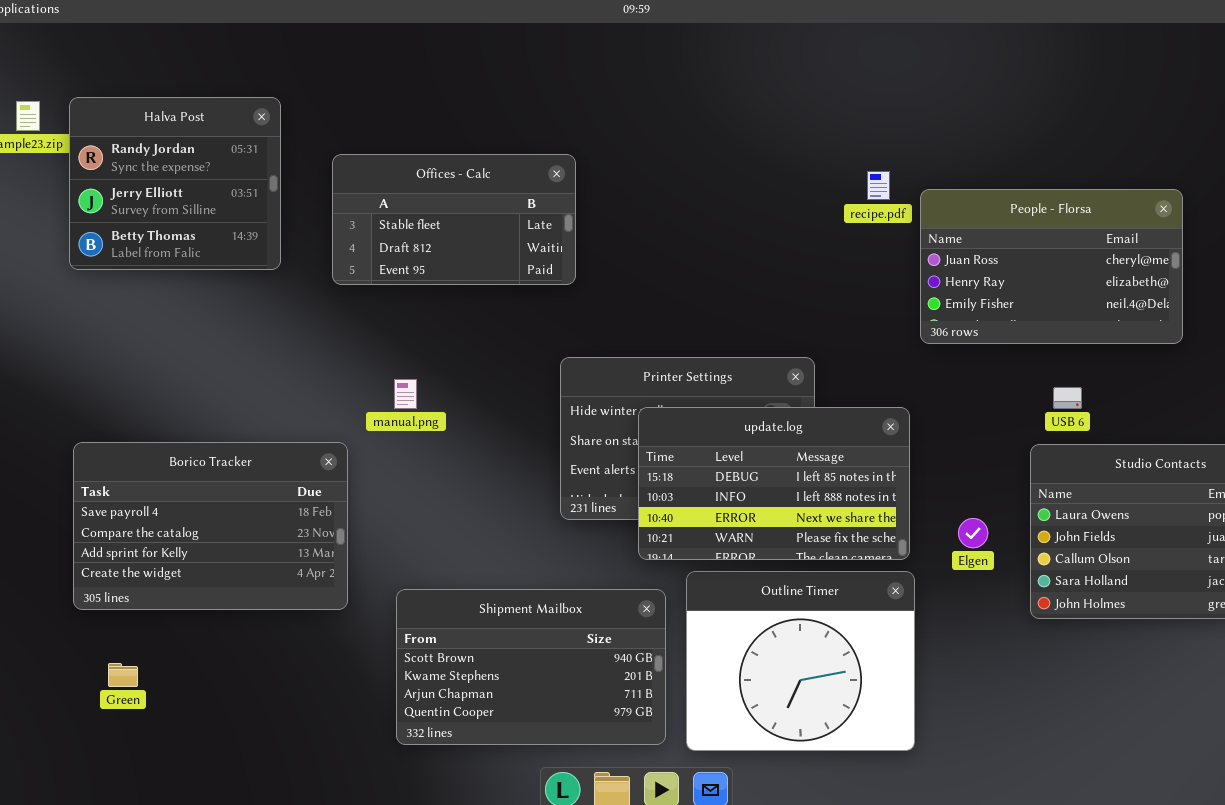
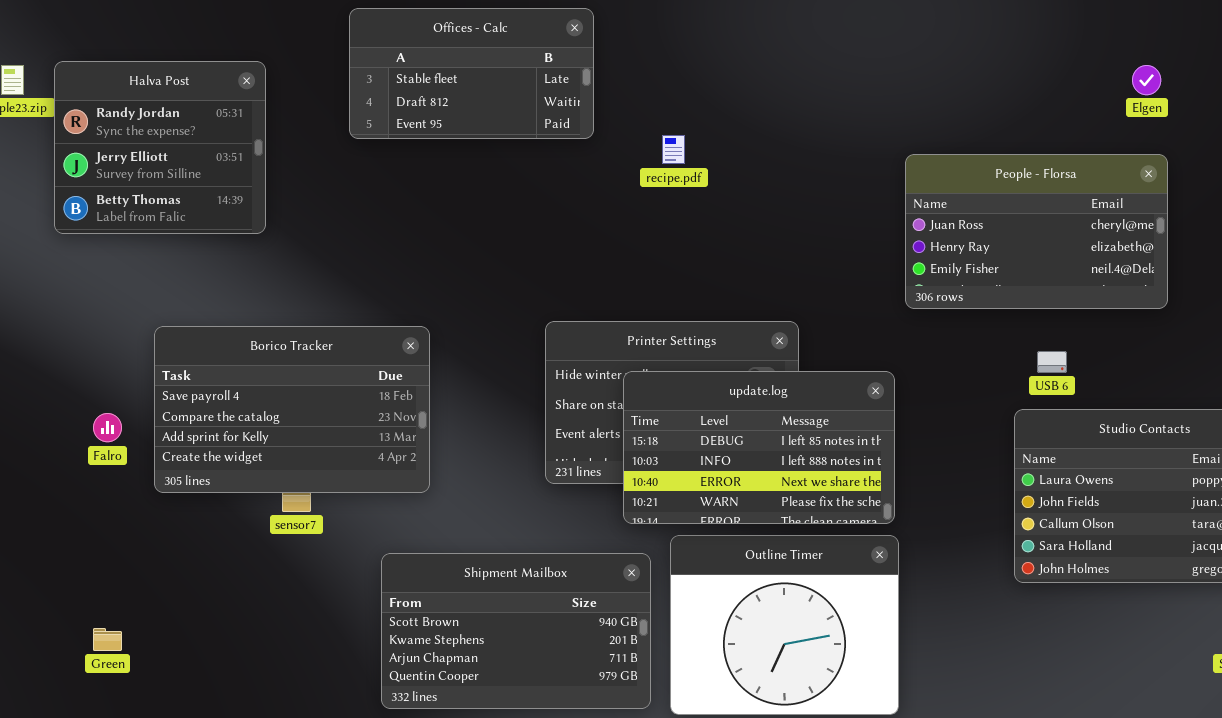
Offices - Calc: [332,154,576,285] -> [349,8,594,139], moved
recipe.pdf: [867,171,890,200] -> [662,135,685,164], moved
Borico Tracker: [73,442,348,610] -> [154,326,430,493], moved
Elgen: [958,518,988,548] -> [1132,65,1161,95], moved

